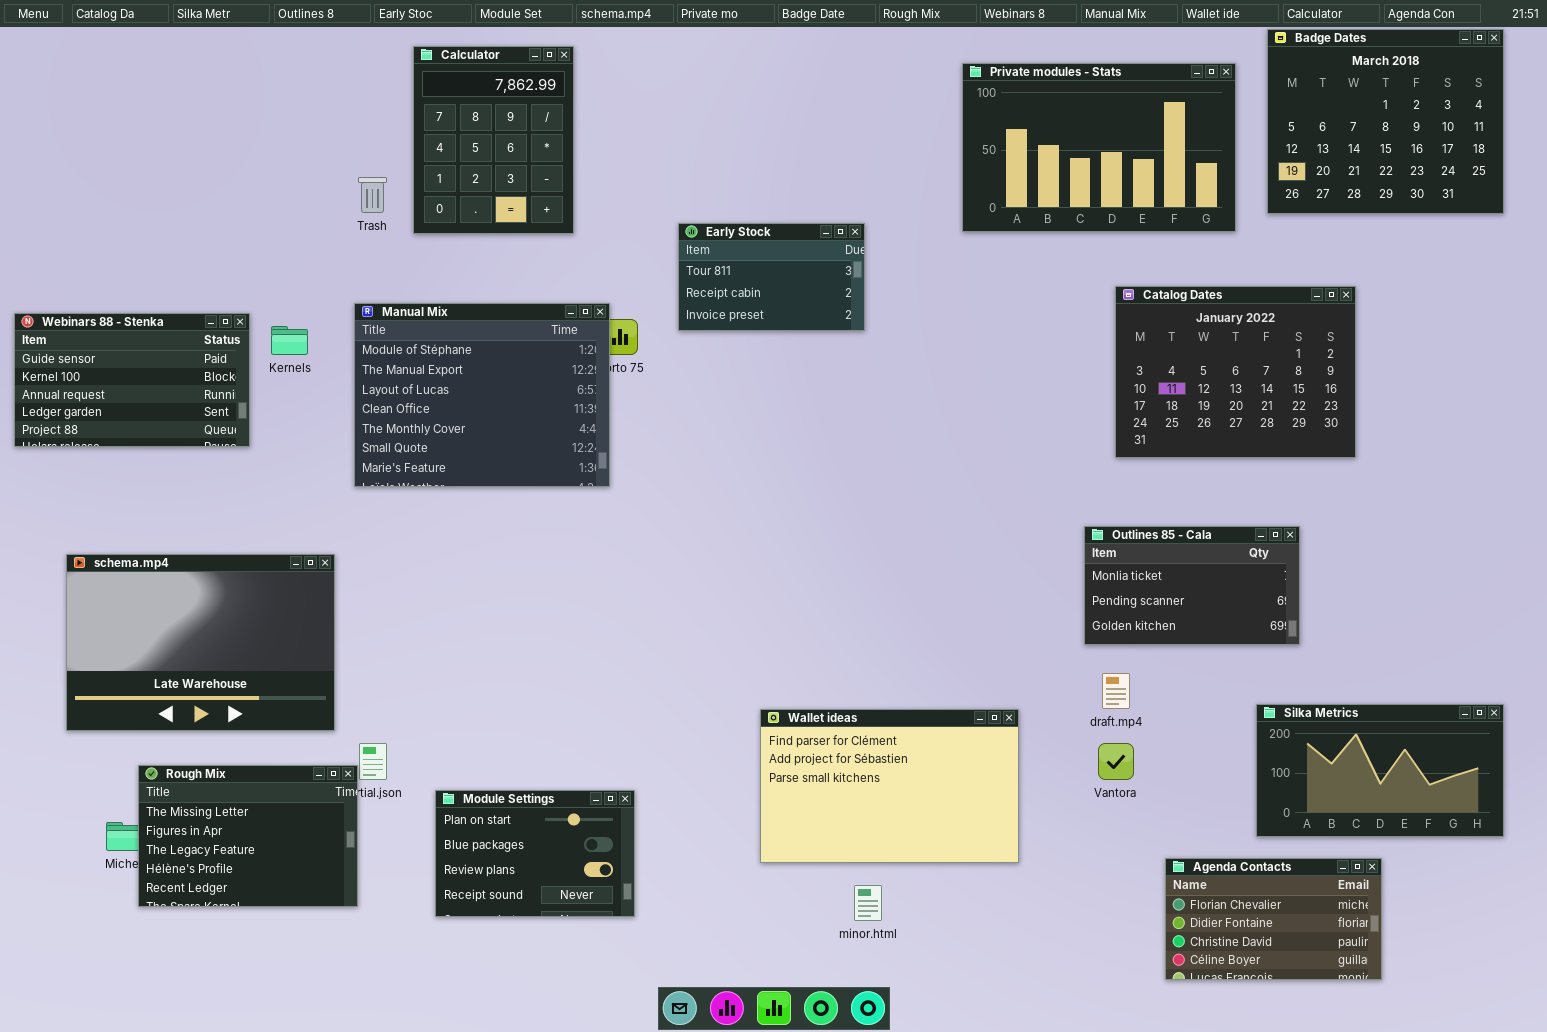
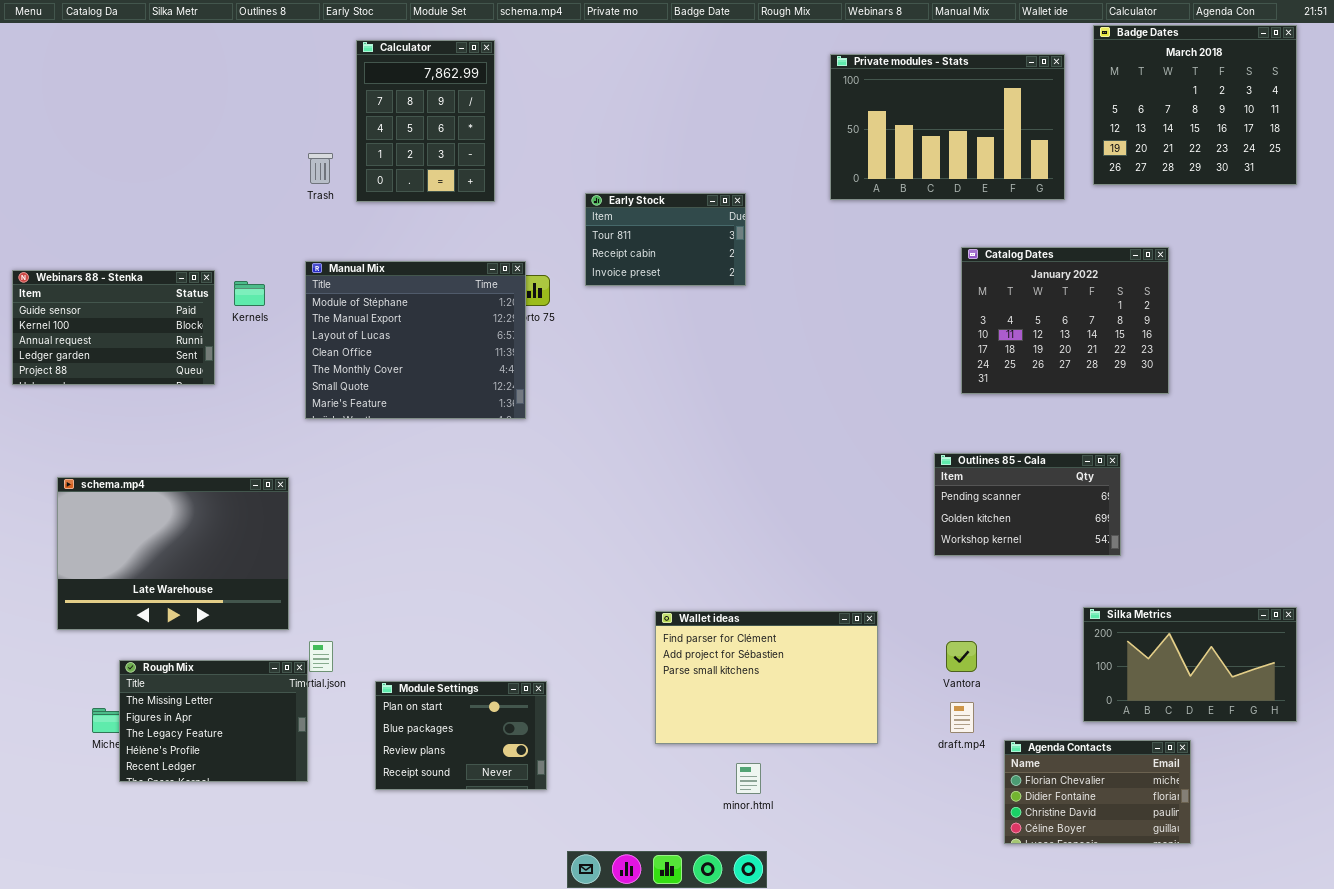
Outlines 85 - Cala: [1084,526,1300,645] -> [934,453,1121,556], scrolled down 1 row
draft.mp4: [1102,673,1130,709] -> [950,702,974,733], moved

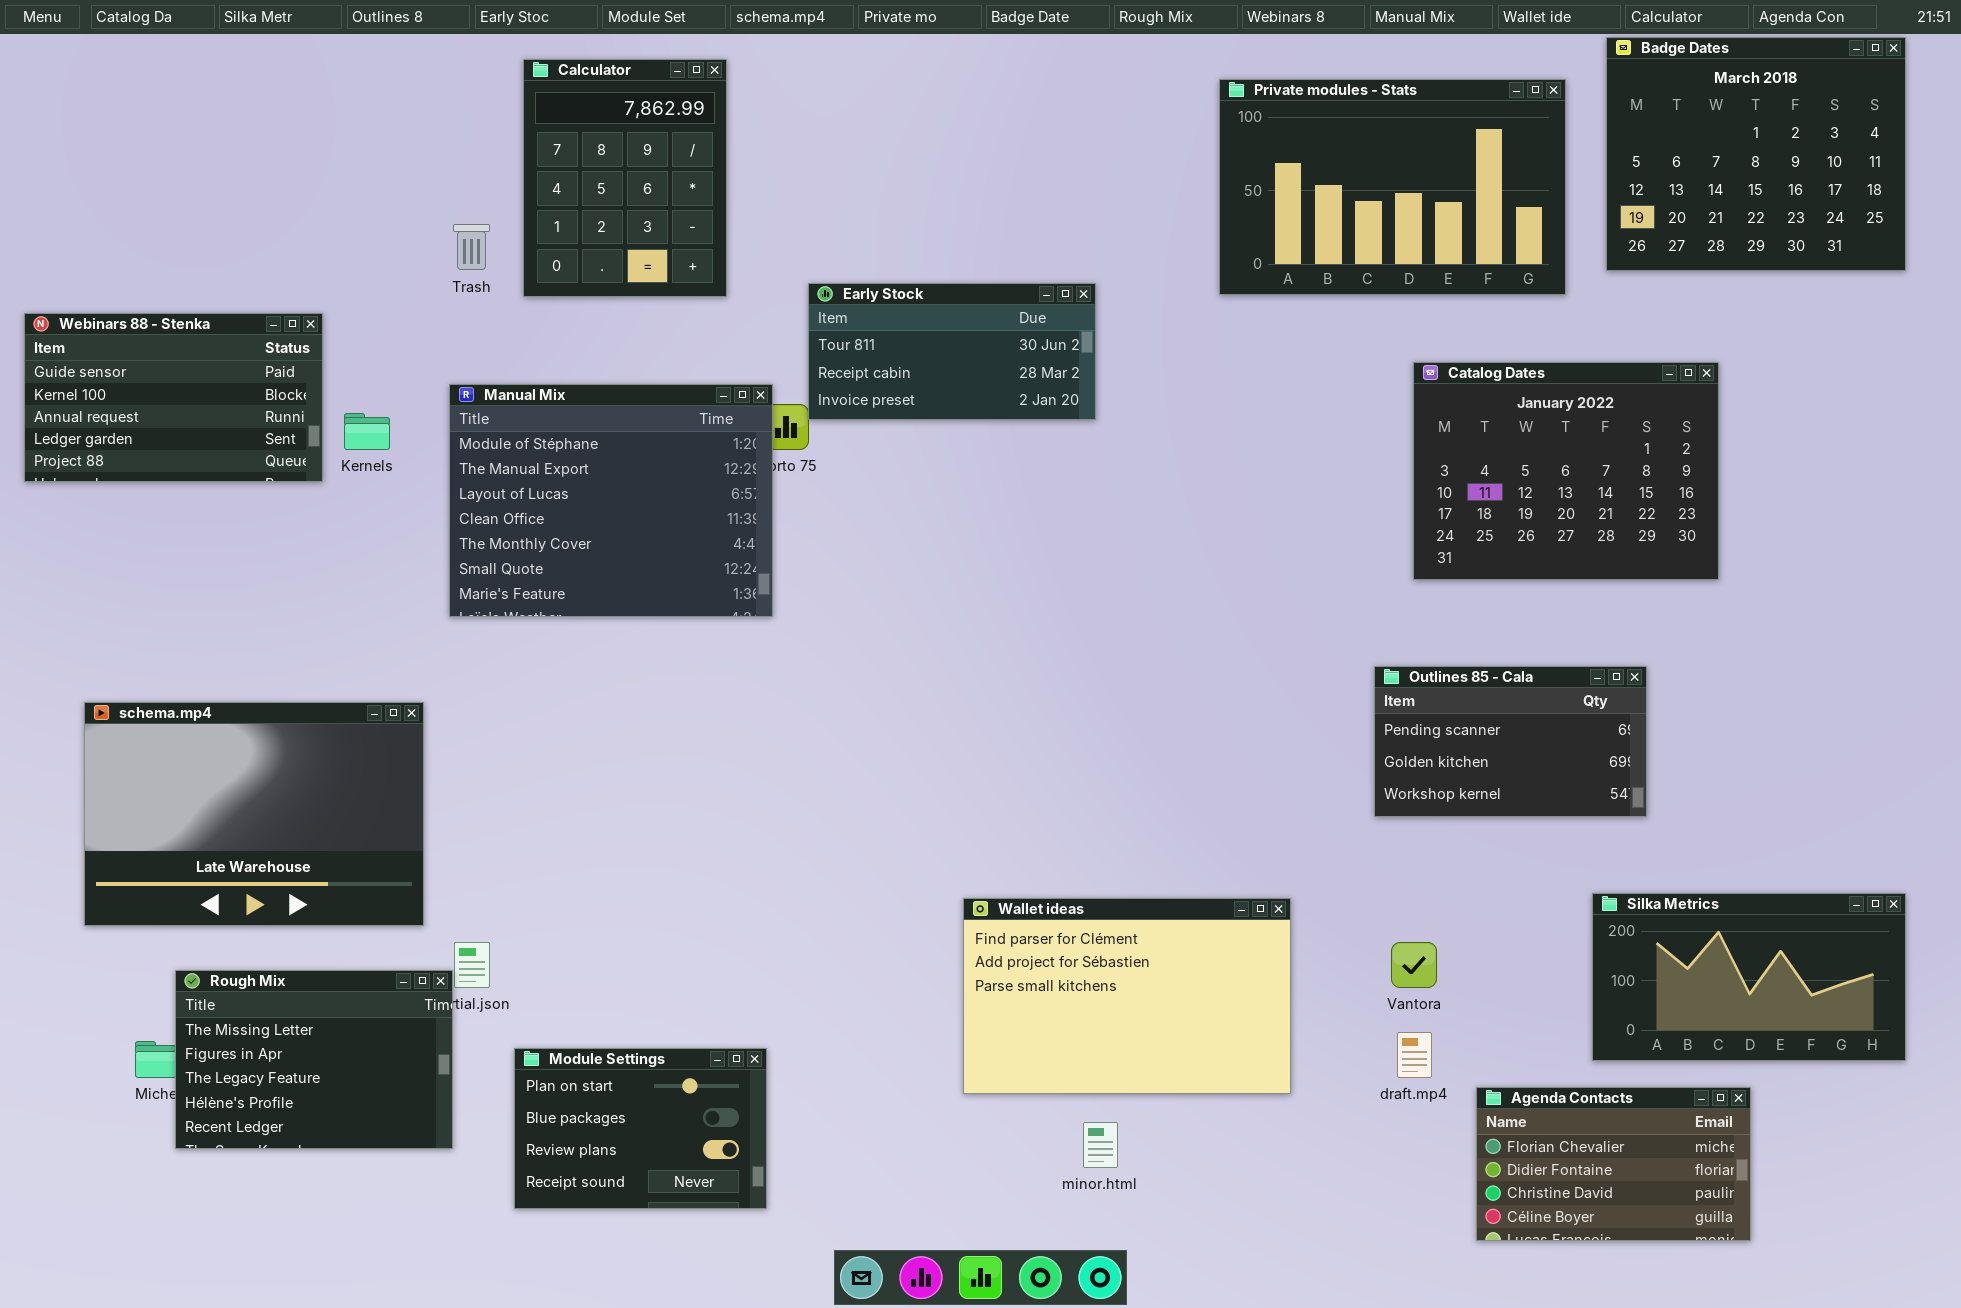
Early Stock: [585,193,746,286] -> [808,283,1096,420], resized
Webinars 88 - Stenka: [12,270,215,385] -> [24,313,323,482], moved
Module Settings: [375,681,547,790] -> [514,1048,767,1209], moved

